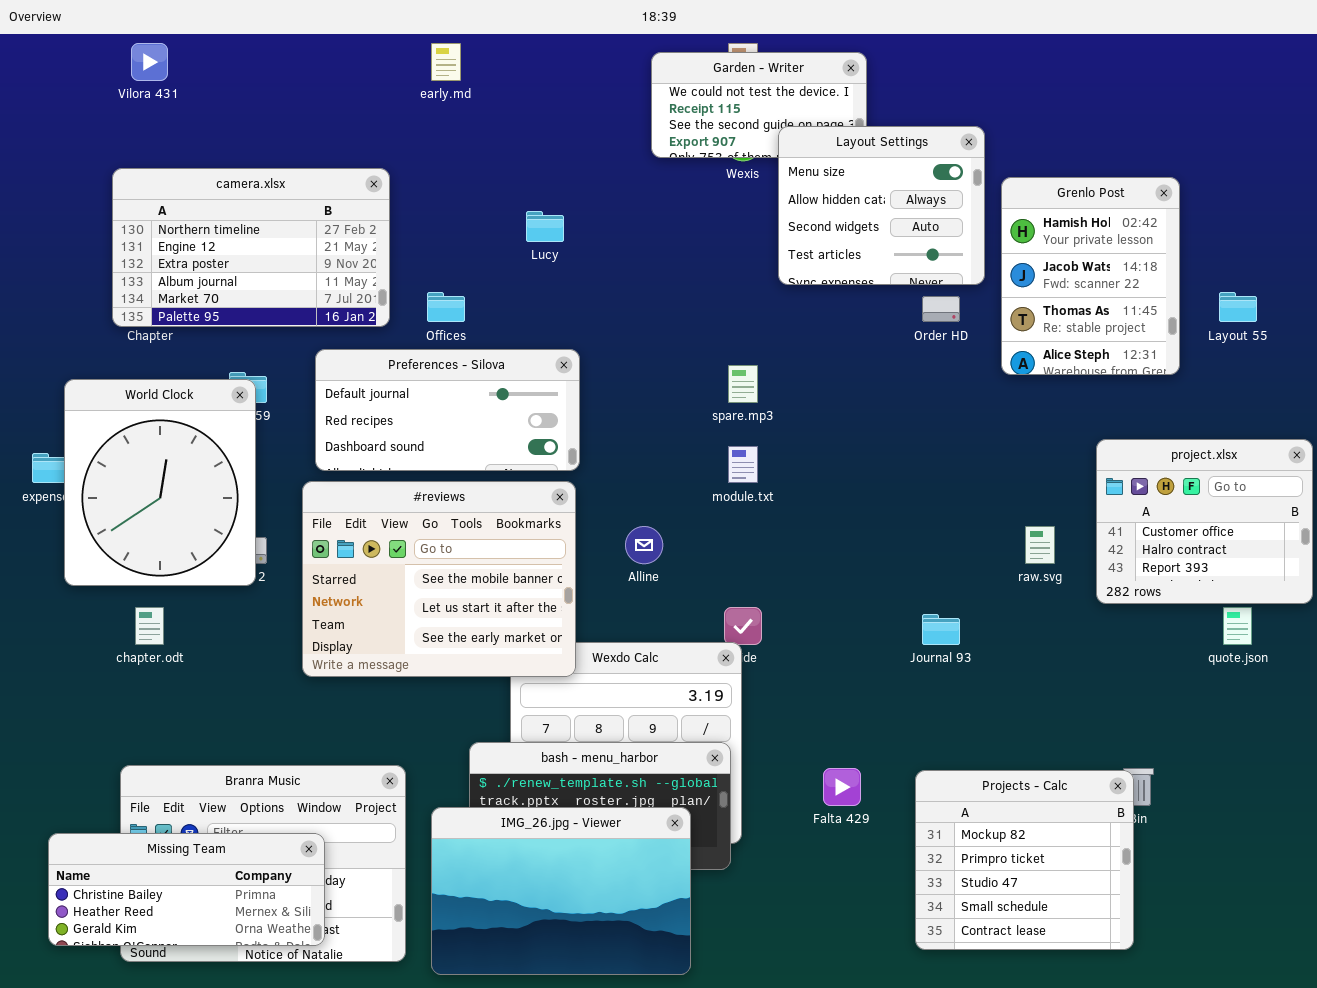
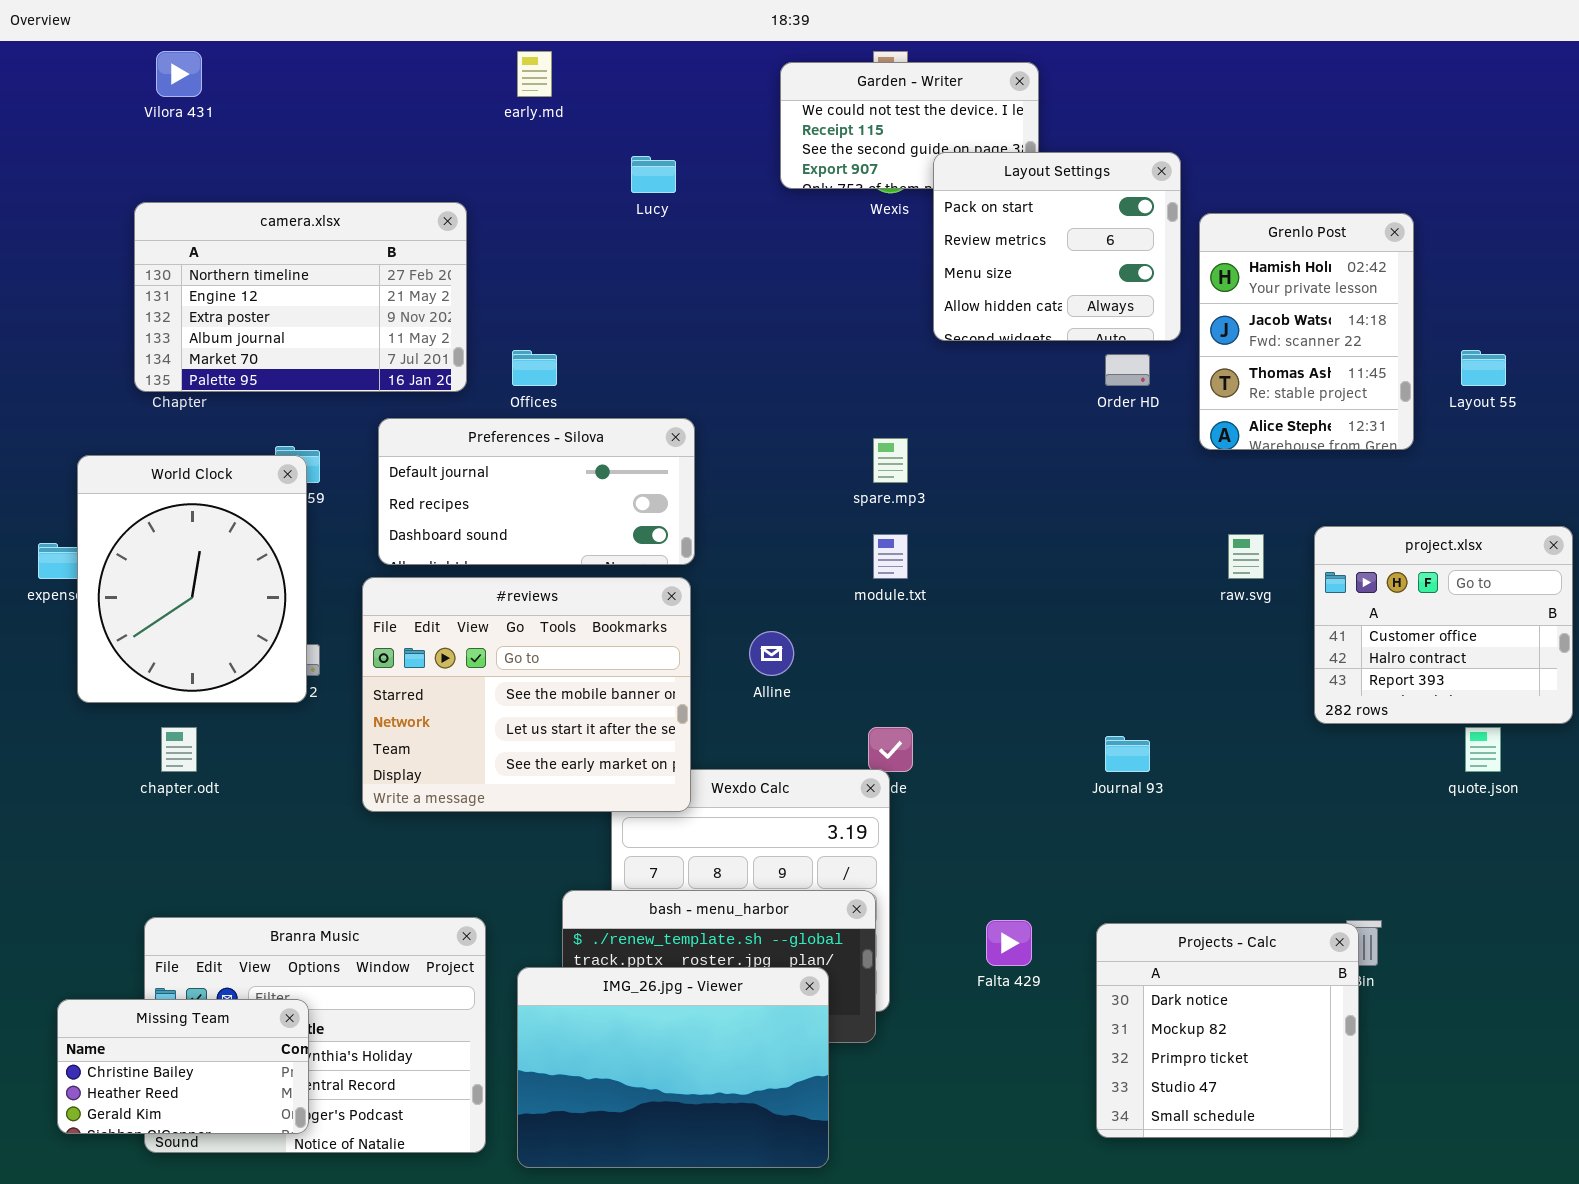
Layout Settings: [778,126,985,285] -> [933,152,1181,341], scrolled up 2 rows
Lucy: [526,211,564,242] -> [631,156,676,193], moved
raw.svg: [1025,526,1055,564] -> [1228,534,1264,579], moved
Projects - Calc: [915,770,1134,950] -> [1096,923,1359,1138], scrolled up 1 row
Missing Team: [48,833,325,946] -> [57,999,309,1134], resized

